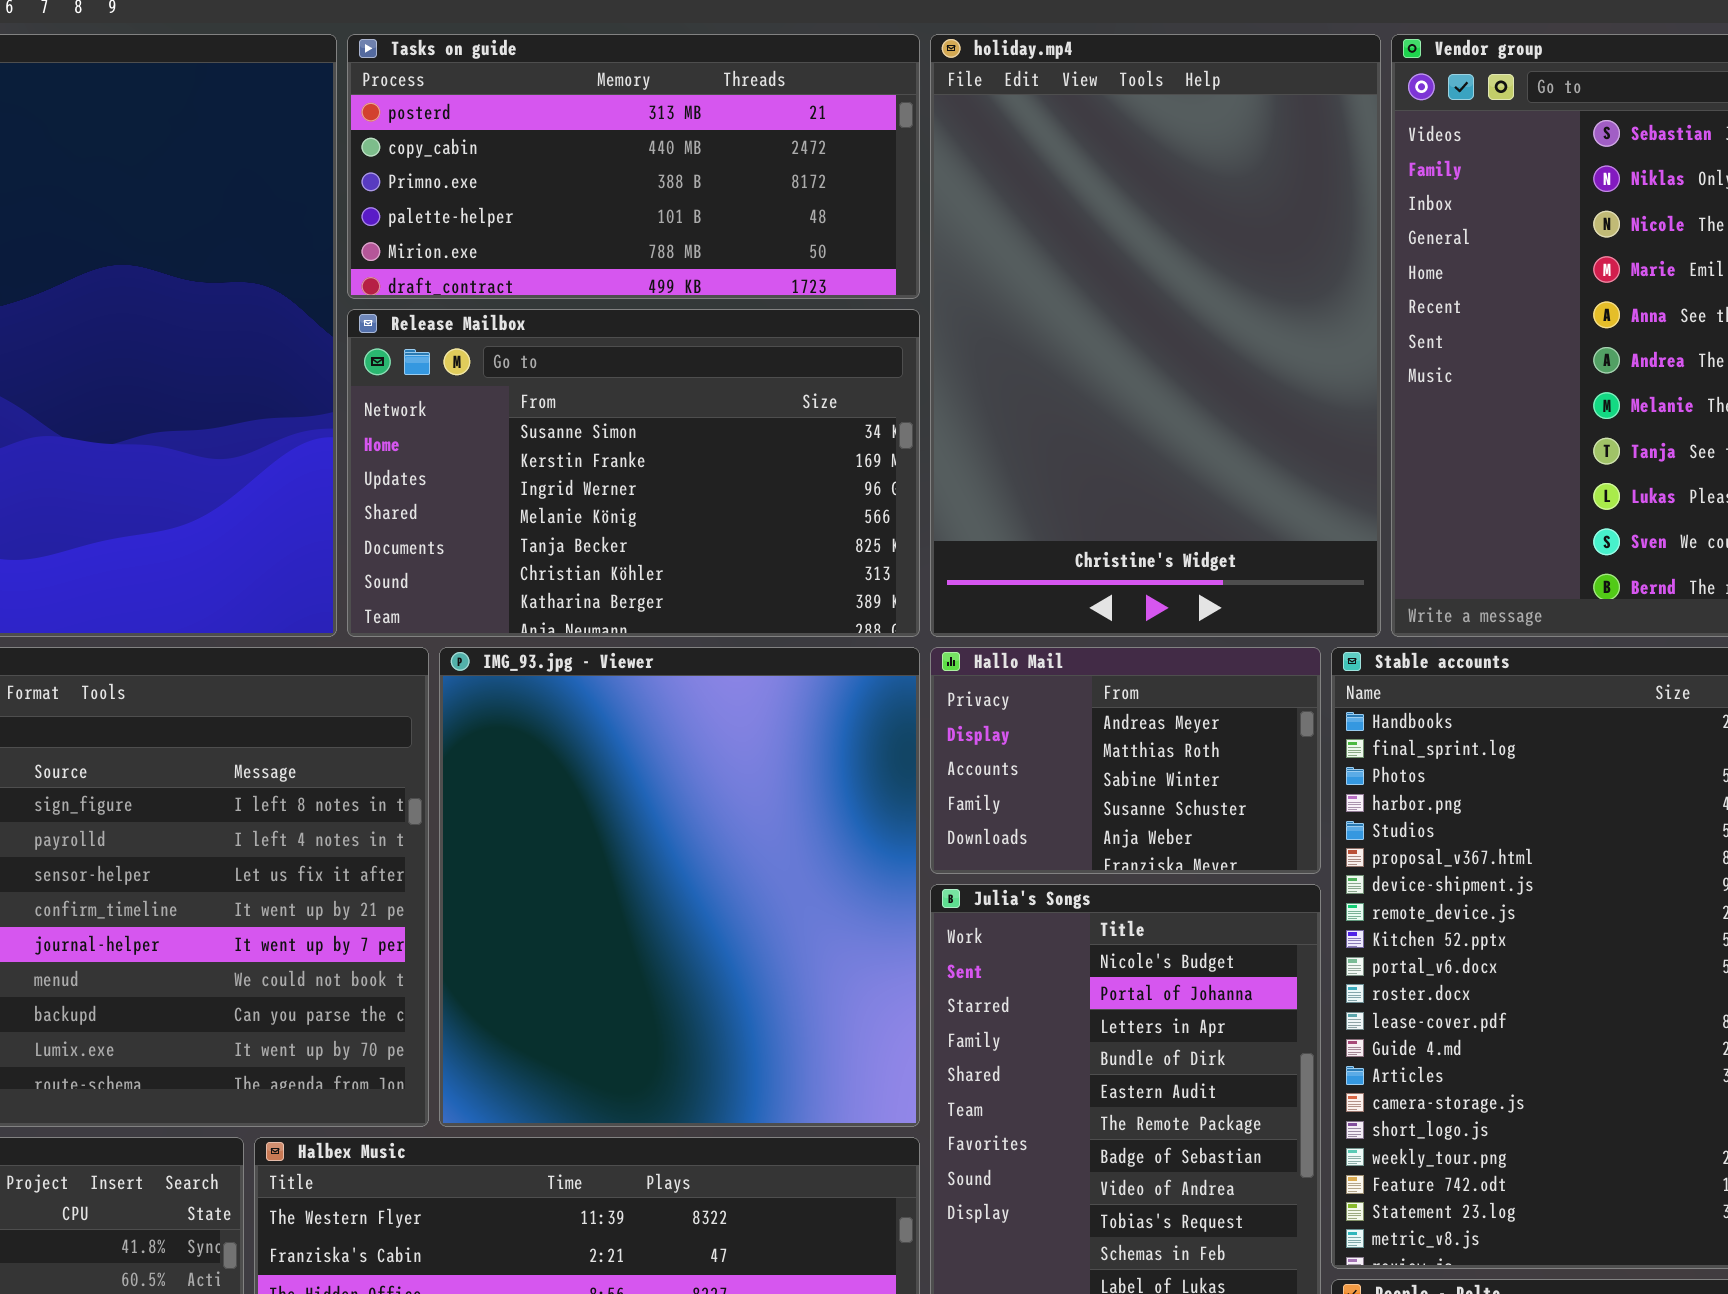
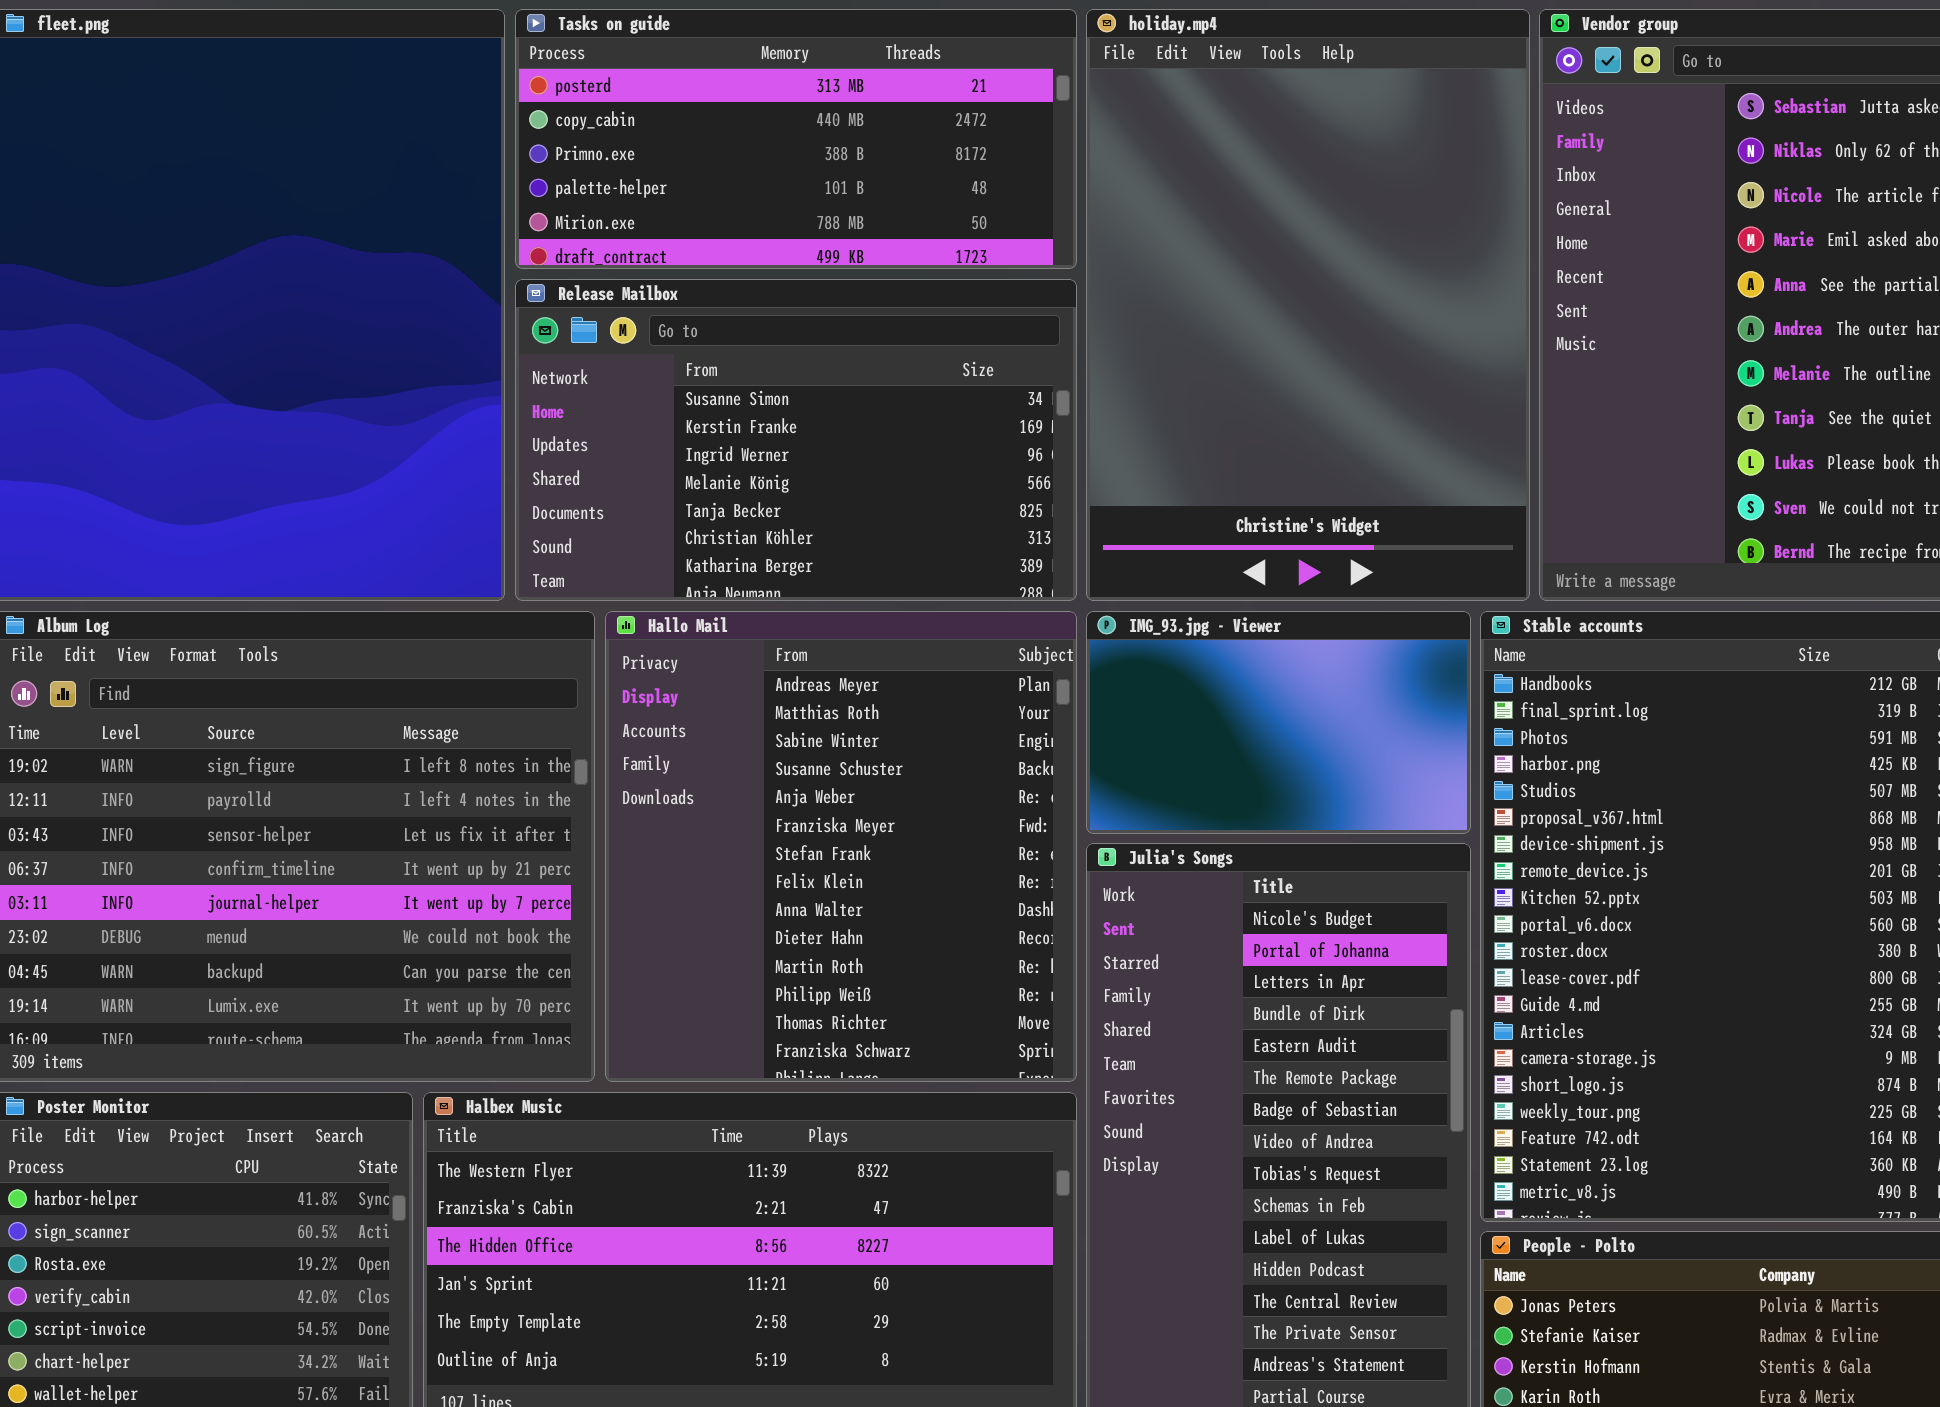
IMG_93.jpg - Viewer: [439,647,920,1127] -> [1086,611,1471,834], moved, resized
Hallo Mail: [930,647,1321,874] -> [605,611,1077,1082], moved, resized

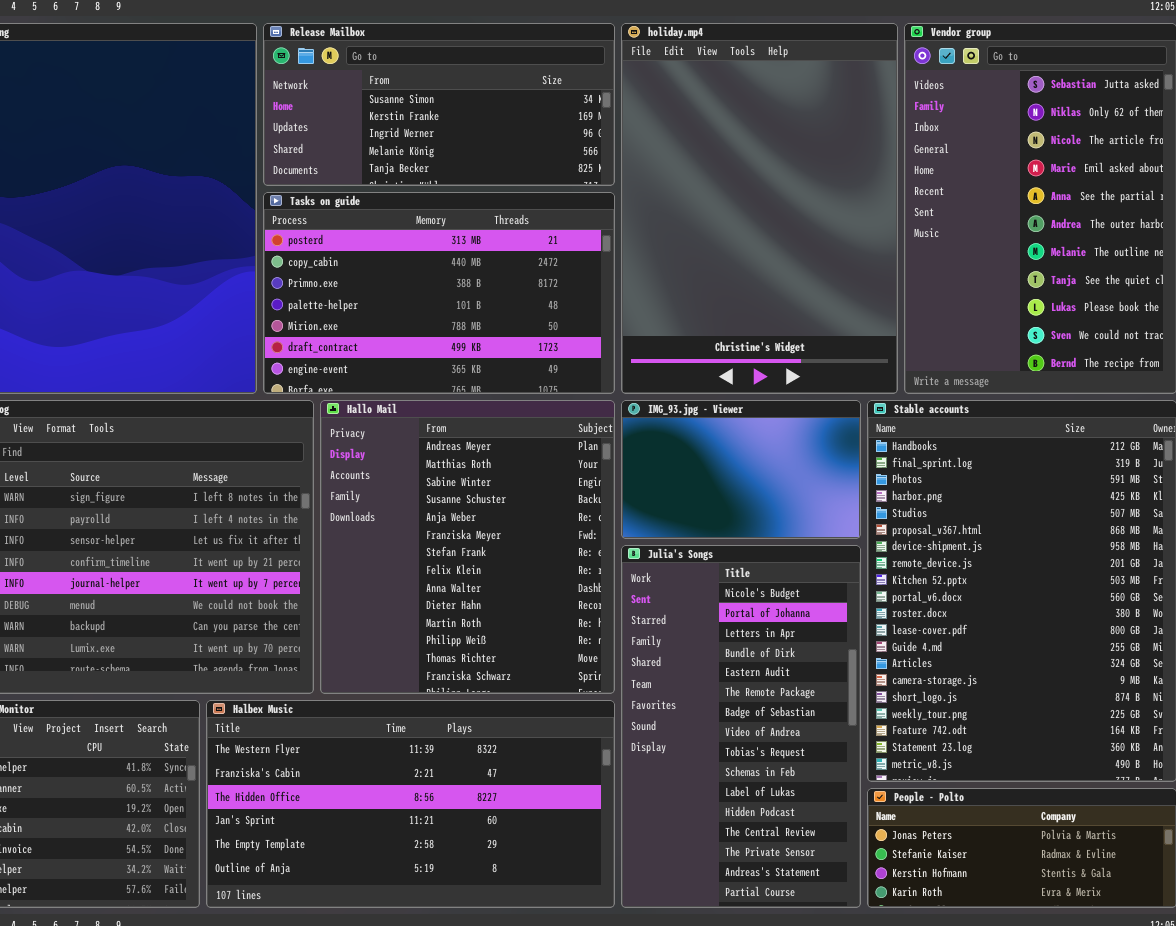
Tasks on guide: [515,9,1077,269] -> [263,192,615,394], moved, resized
Release Mailbox: [515,279,1077,601] -> [263,23,615,186], moved, resized

